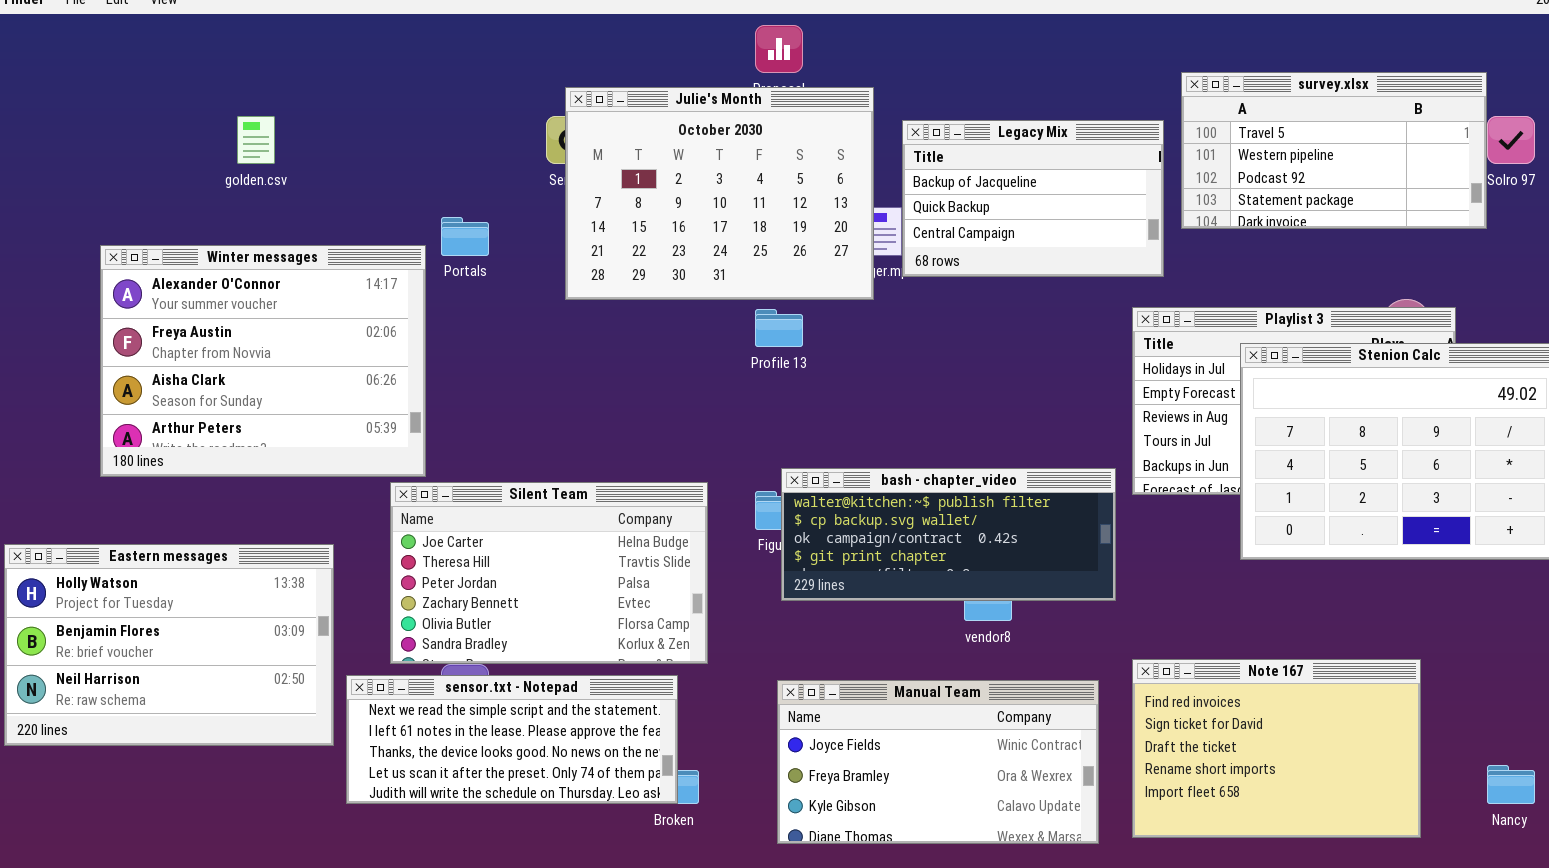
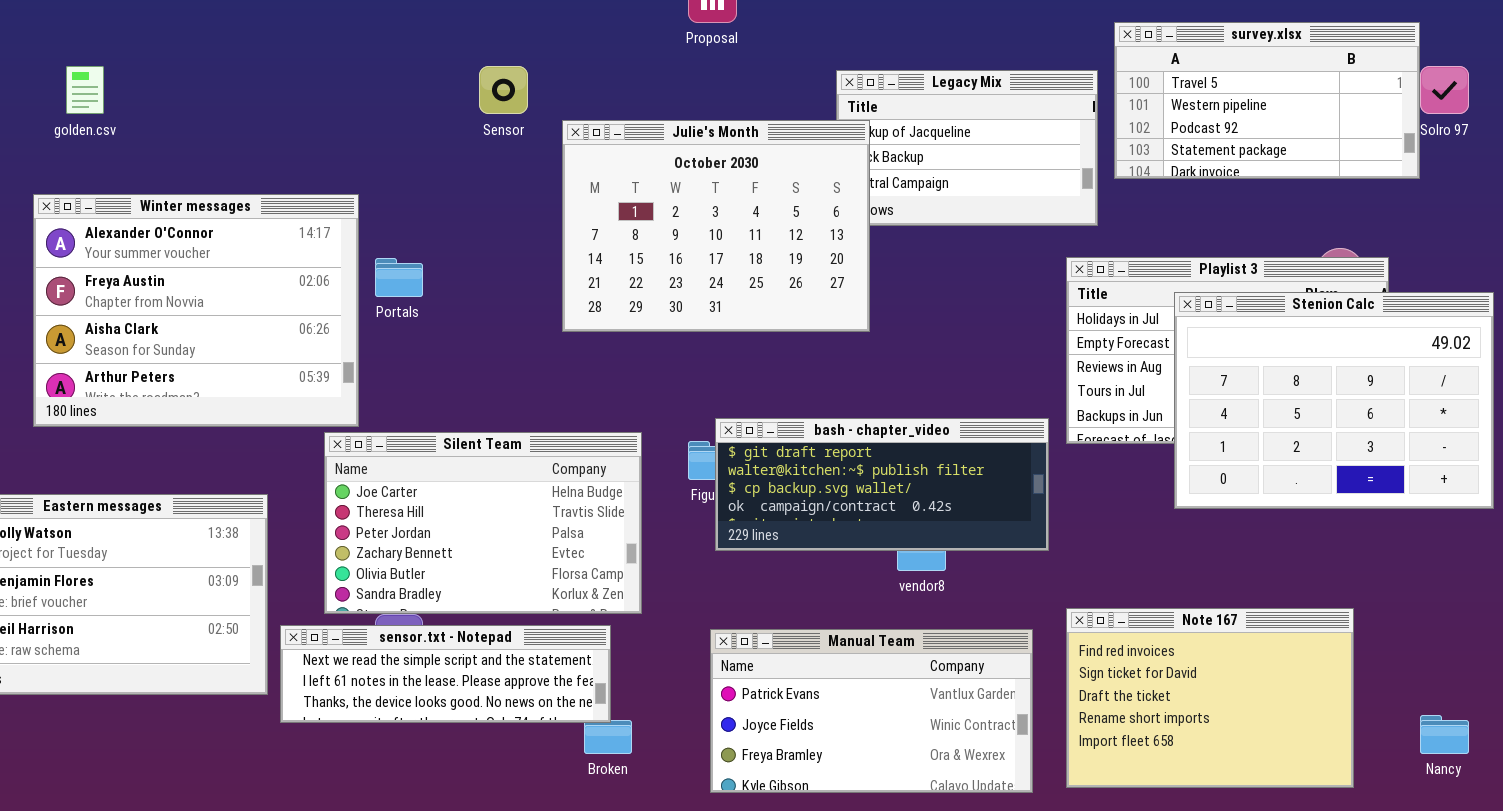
Julie's Month: [565,87,874,300] -> [562,120,870,332], moved
golden.csv: [237,116,275,164] -> [66,66,104,114], moved
Portals: [441,217,489,256] -> [375,258,423,297], moved
bash - chapter_video: [781,468,1116,601] -> [715,418,1049,551], scrolled up 1 row
sensor.txt - Notepad: [346,675,678,804] -> [280,625,611,723], resized
Manual Team: [777,680,1099,844] -> [710,629,1033,793], scrolled up 1 row

